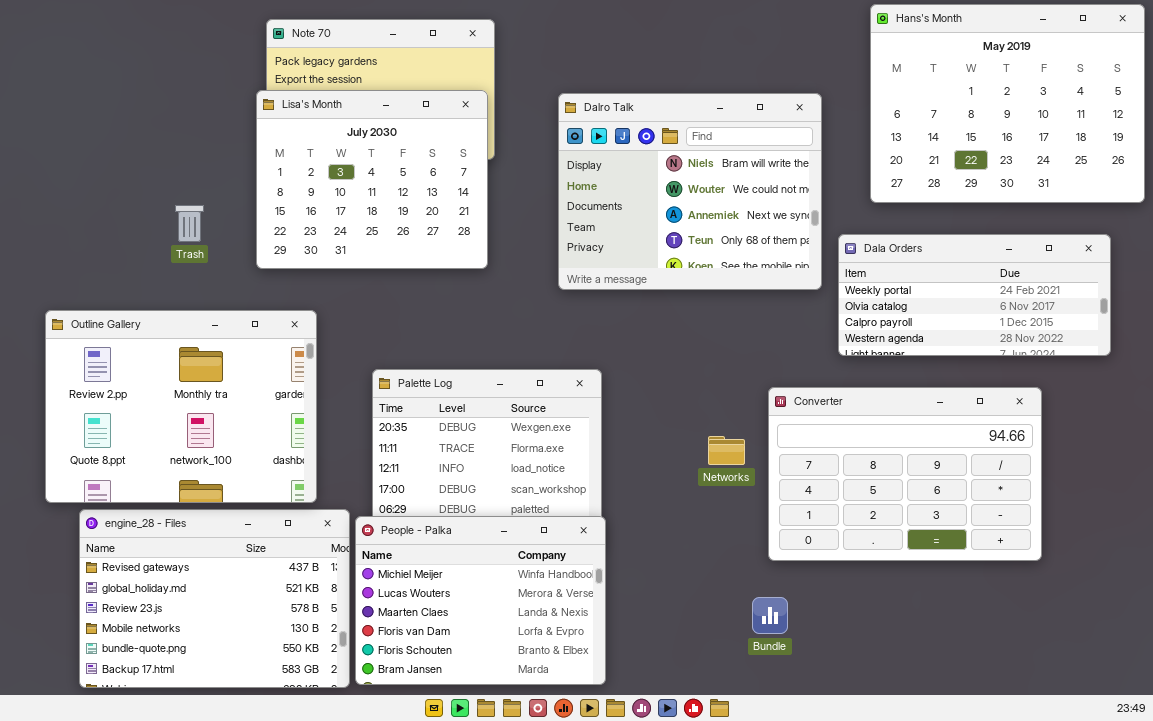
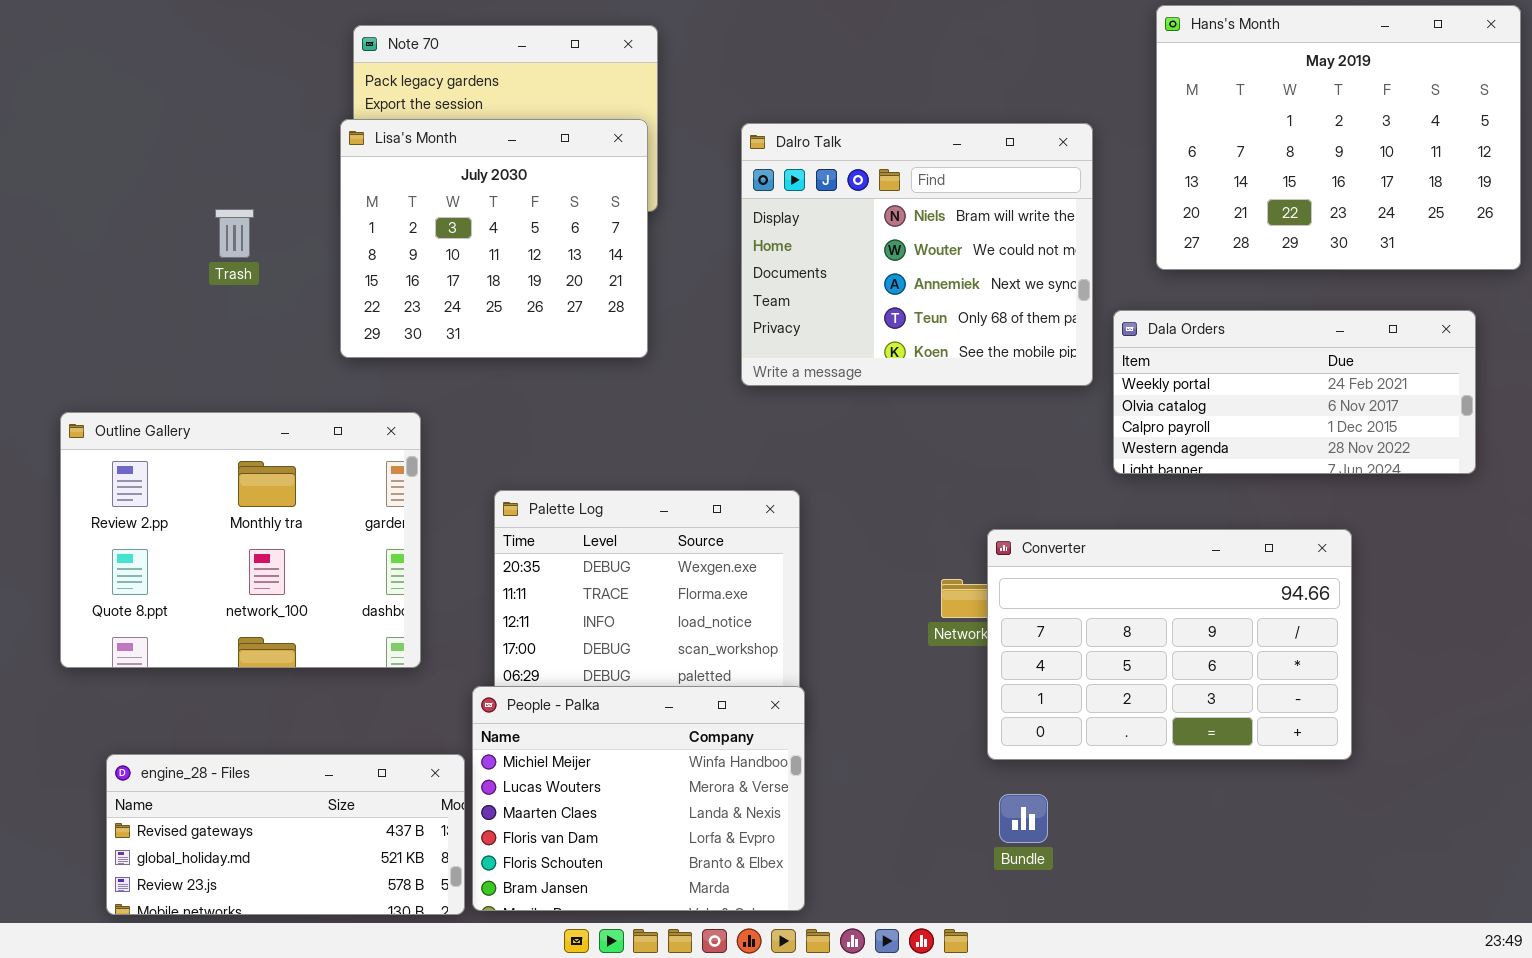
Trash: [175,205,204,242] -> [215,209,254,258], moved
Converter: [768,387,1042,561] -> [987,529,1352,760], moved
engine_28 - Files: [79,509,350,688] -> [106,754,465,915], resized

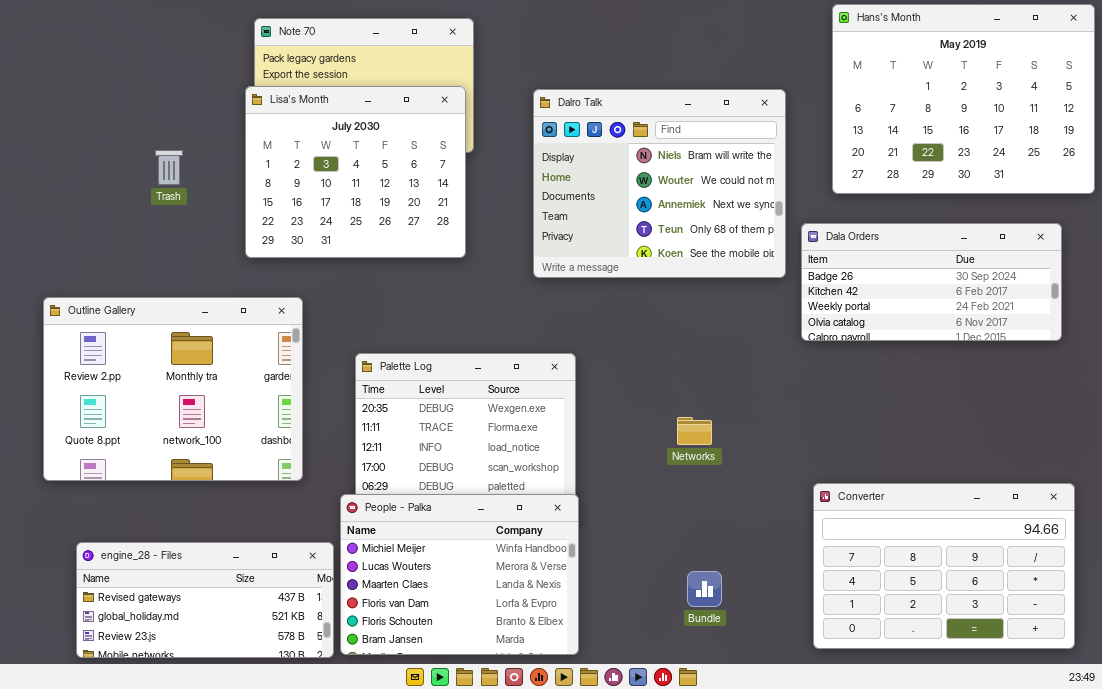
Dala Orders: [1113,310,1476,474] -> [801,223,1062,341], scrolled up 2 rows
Converter: [987,529,1352,760] -> [813,483,1075,649], moved
Bundle: [999,794,1048,843] -> [687,571,722,607], moved

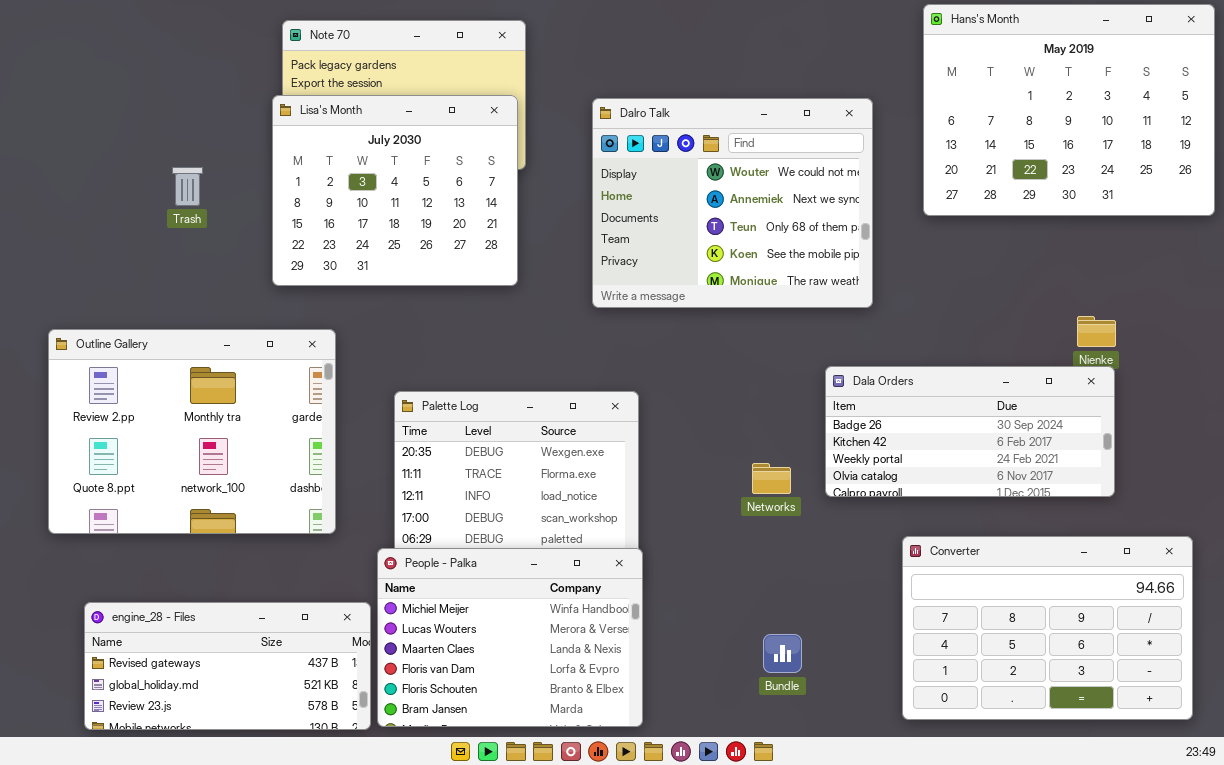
Dalro Talk: [533,89,786,278] -> [592,98,873,308], scrolled down 1 row
Dala Orders: [801,223,1062,341] -> [825,366,1115,497], moved

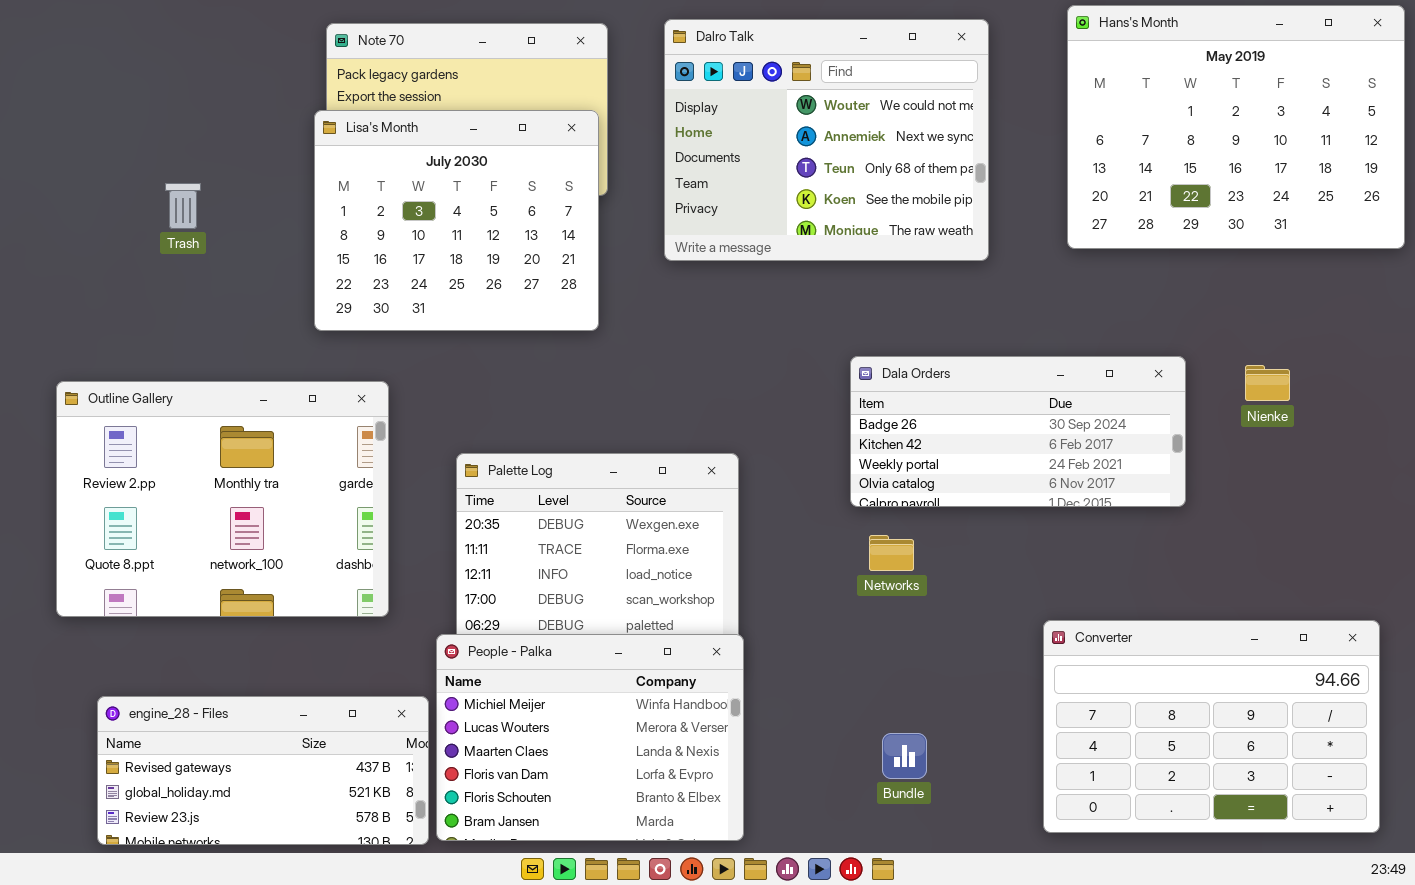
Dalro Talk: [592,98,873,308] -> [664,19,989,261], moved
Trash: [172,167,203,206] -> [165,183,201,229], moved
Dala Orders: [825,366,1115,497] -> [850,356,1186,507], moved

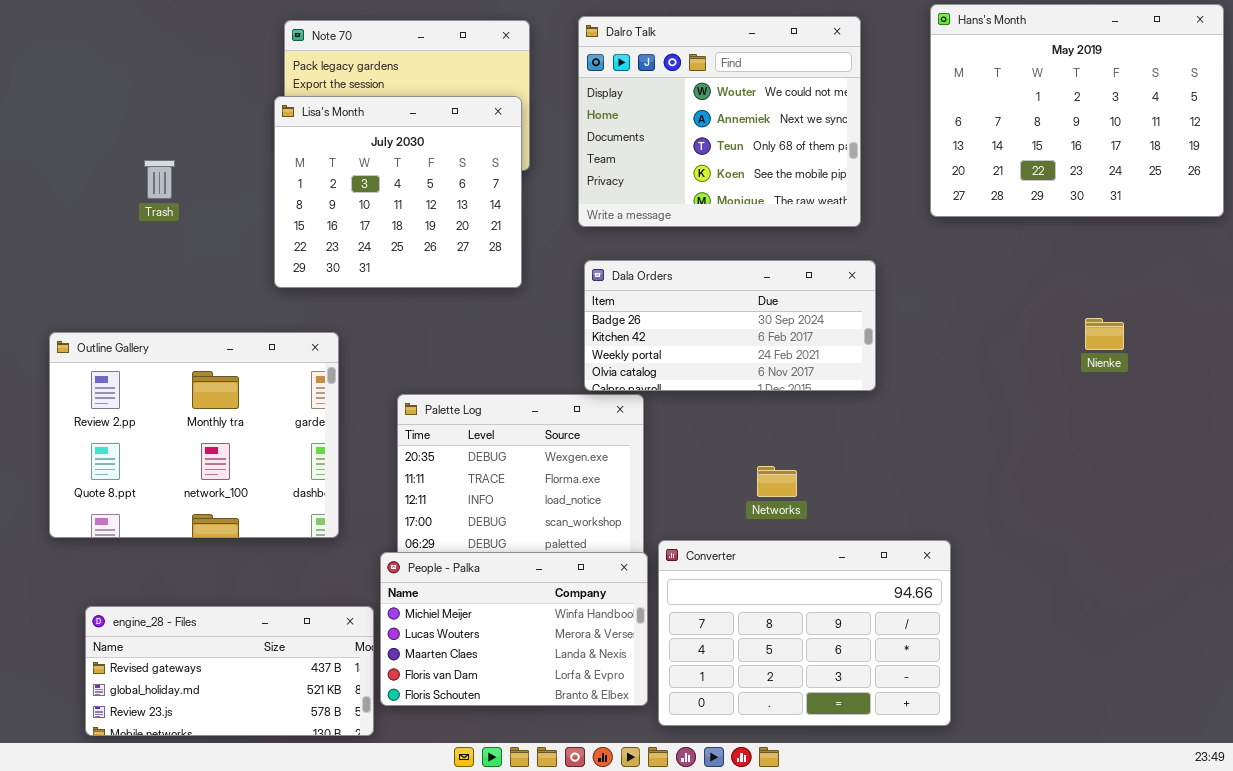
Dala Orders: [850,356,1186,507] -> [584,260,876,391], moved
Converter: [1043,620,1380,833] -> [658,540,951,726], moved
People - Palka: [436,634,744,841] -> [380,552,648,706], resized

